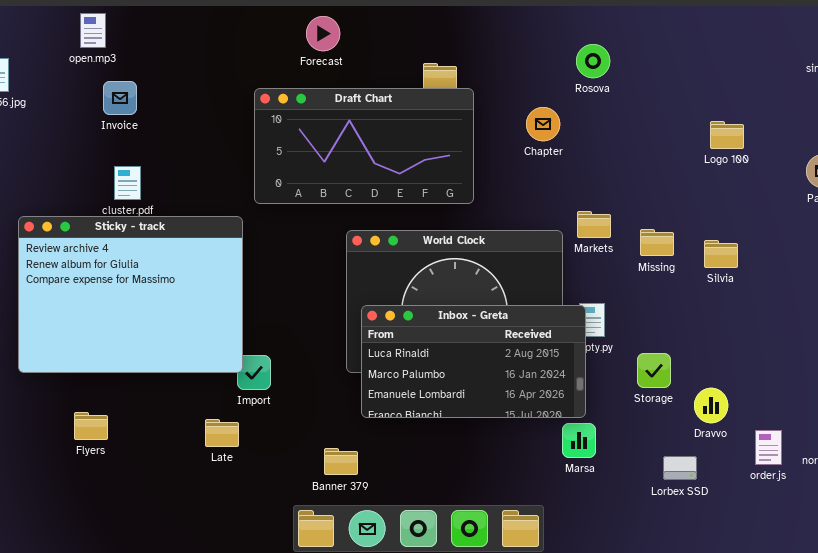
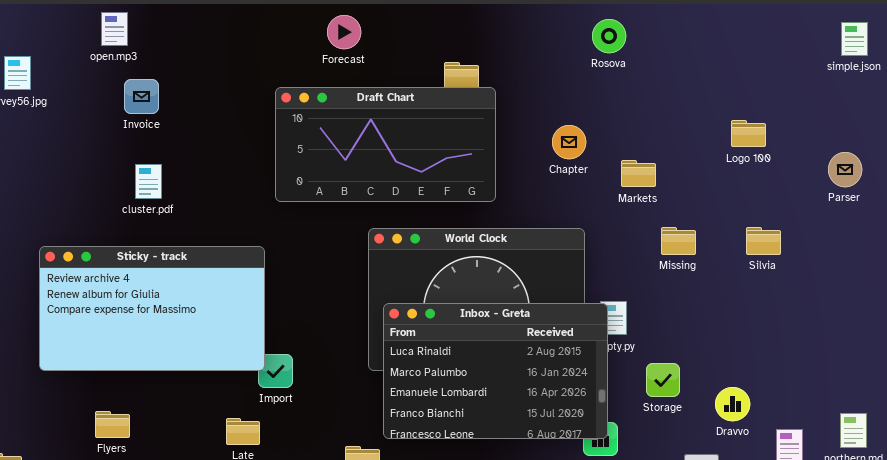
Rosova: [576,44,610,78] -> [592,19,626,53], moved
Chapter: [526,107,560,141] -> [552,125,586,159], moved
Markets: [577,211,611,238] -> [621,160,656,187], moved
Sticky - track: [18,216,243,373] -> [39,246,265,371], resized
Silvia: [704,240,738,268] -> [746,227,781,255], moved
Inbox - Greta: [361,305,586,418] -> [383,303,608,439], resized
Storage: [637,353,671,388] -> [646,363,680,397], moved

